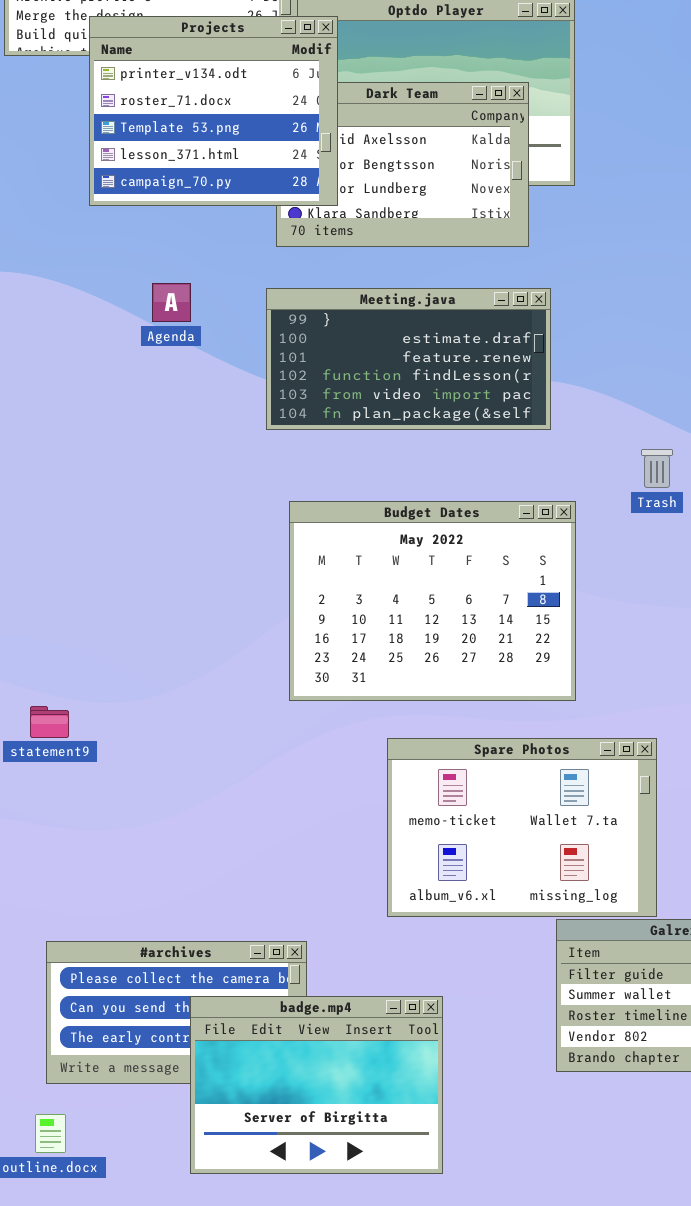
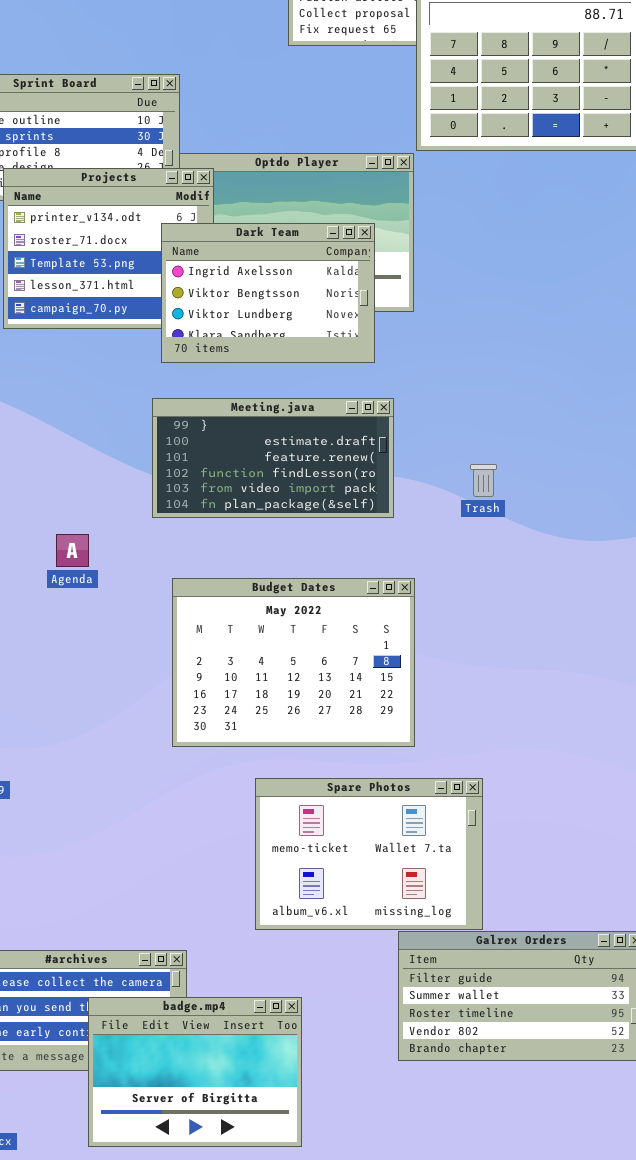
Dark Team: [276,82,529,247] -> [161,223,375,363], raised
Agenda: [152,283,191,322] -> [56,534,89,567], moved
Trash: [641,449,673,488] -> [470,464,497,497], moved

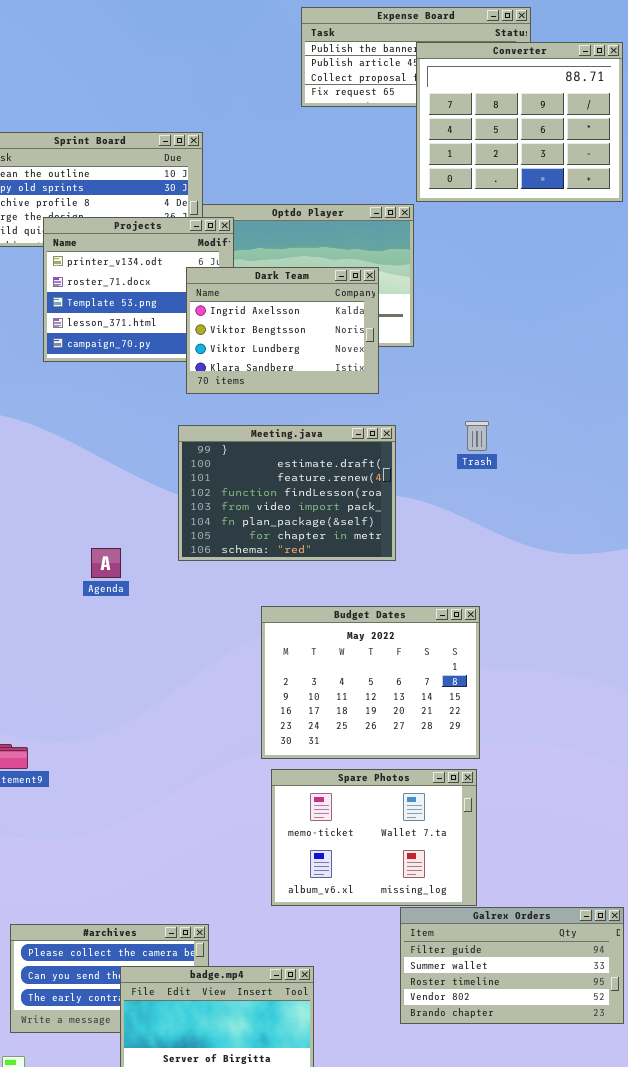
Meeting.java: [152,398,394,518] -> [178,425,396,561], resized
Trash: [470,464,497,497] -> [465,421,489,451], moved
Budget Dates: [172,578,415,747] -> [261,606,480,759], moved

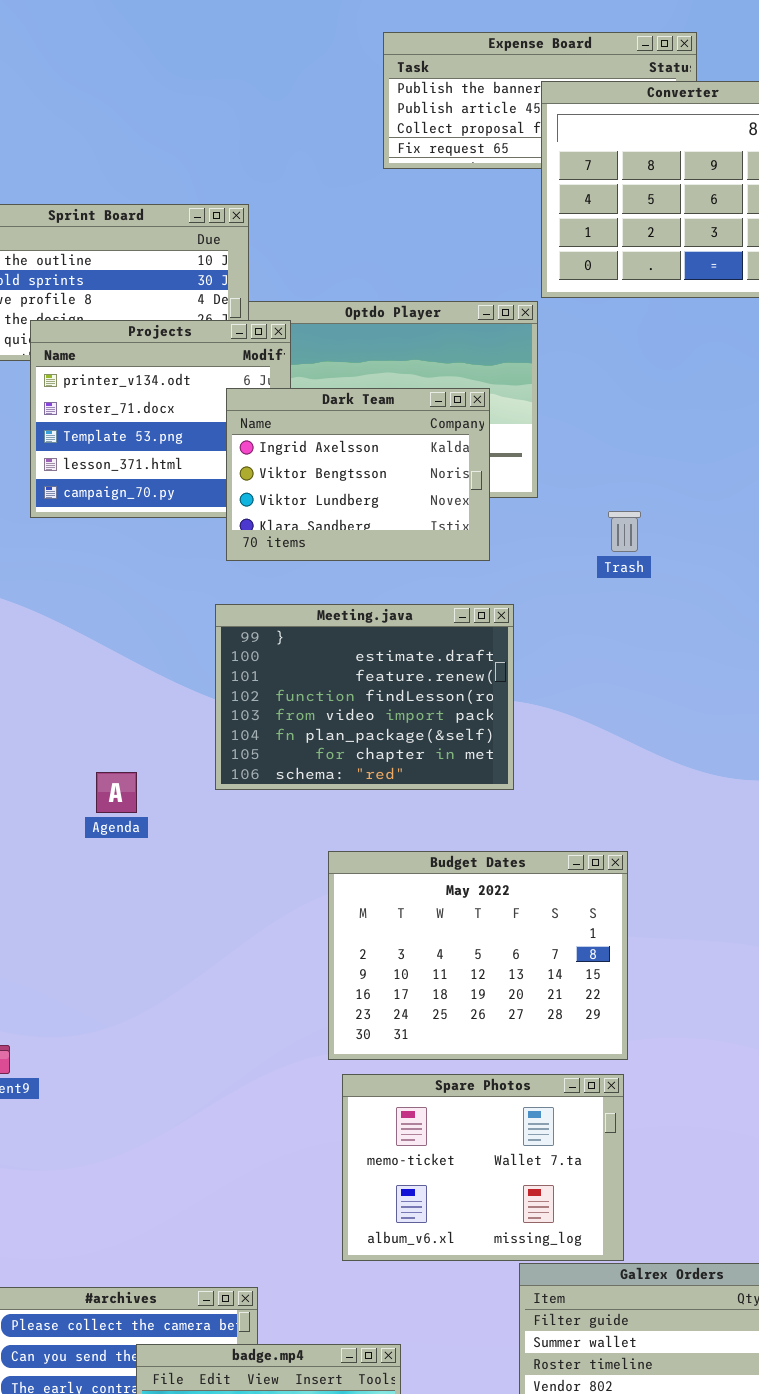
Trash: [465,421,489,451] -> [608,511,641,552], moved

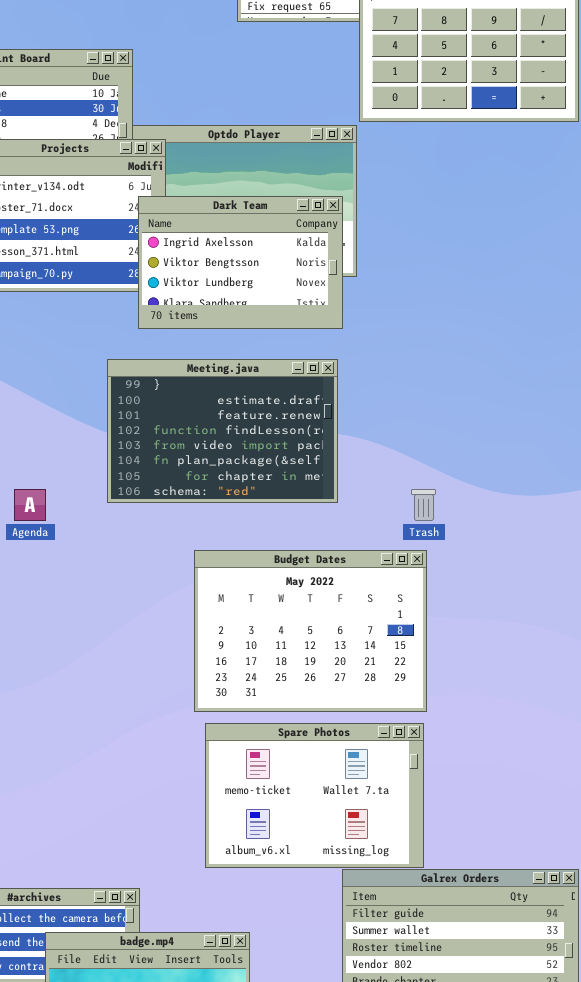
Dark Team: [226,388,490,561] -> [138,196,343,329], moved
Trash: [608,511,641,552] -> [411,489,436,521], moved

